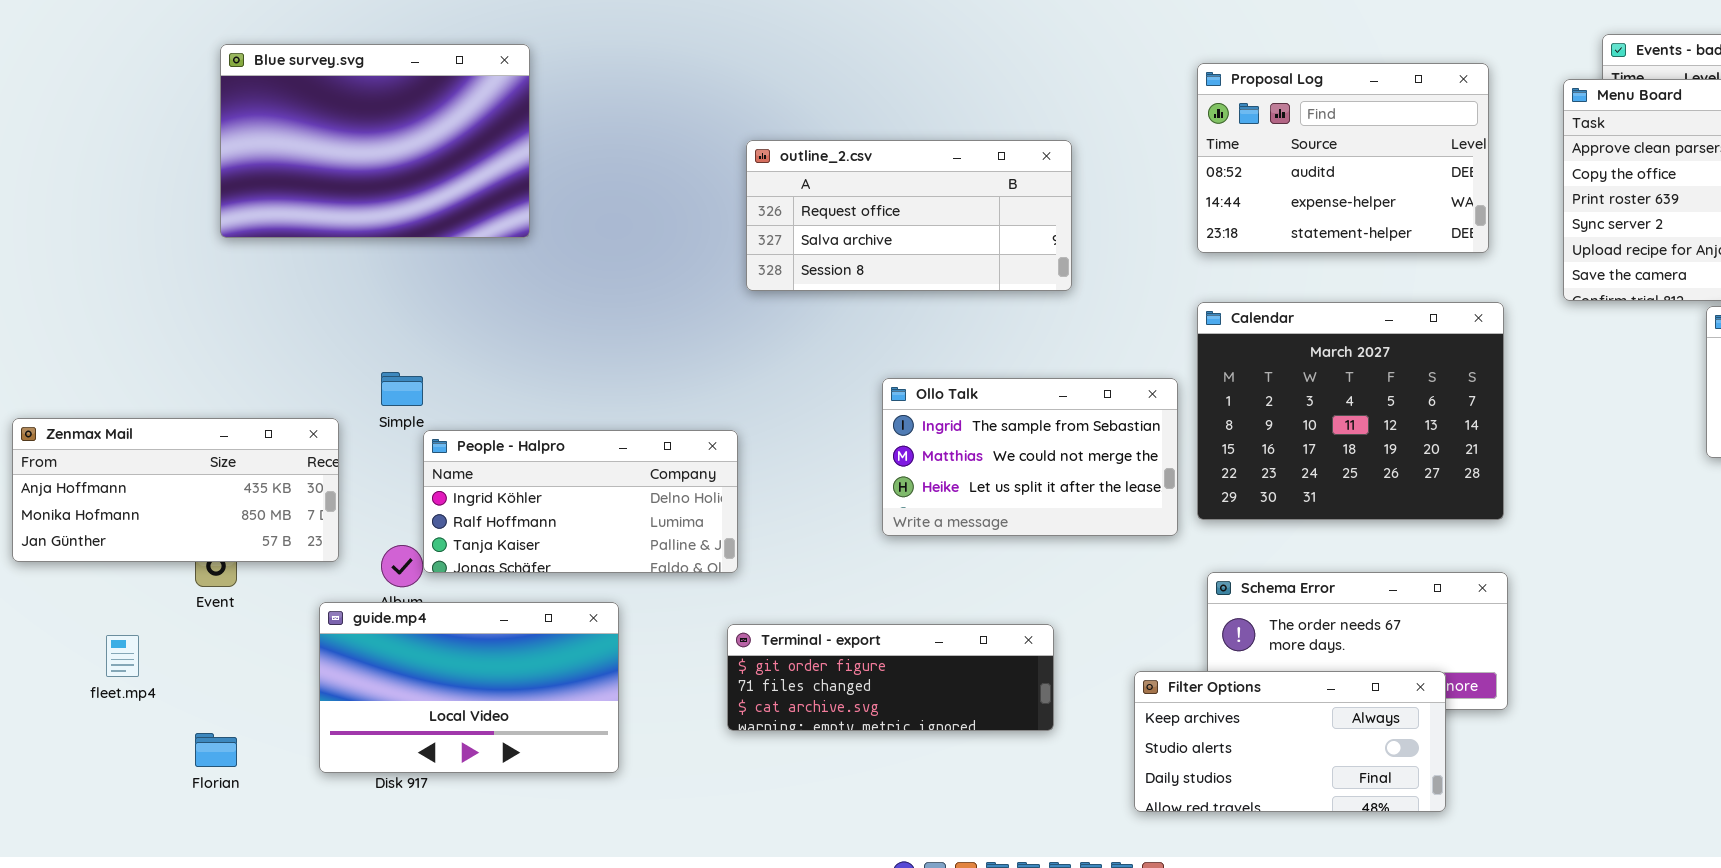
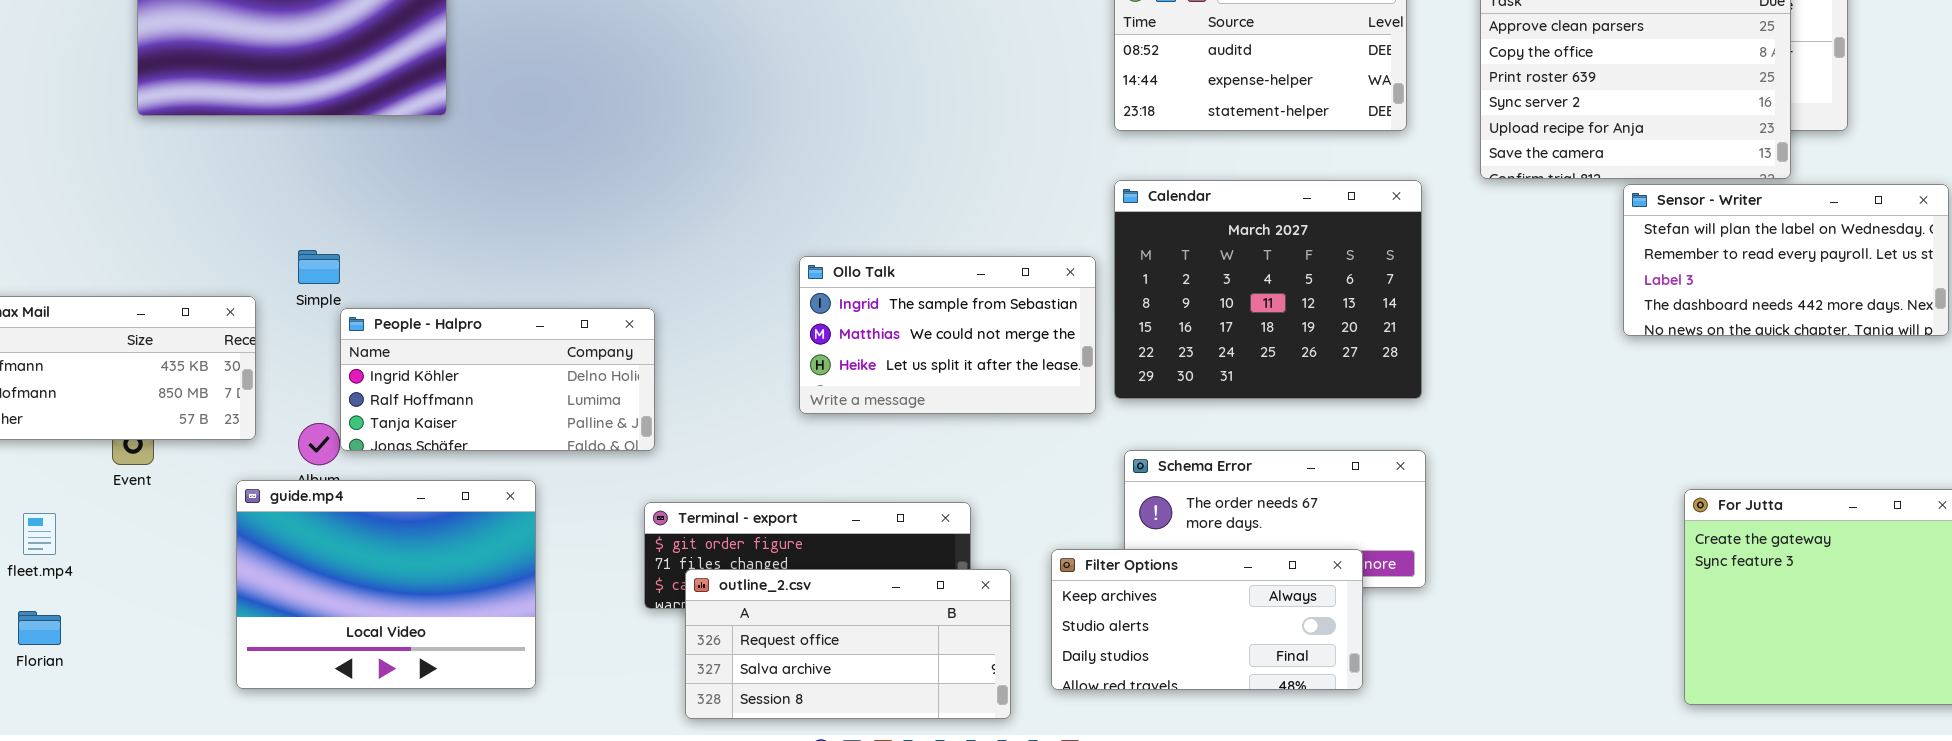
outline_2.csv: [746,140,1072,291] -> [685,569,1011,719], moved
guide.mp4: [319,602,619,773] -> [236,480,536,689], resized
Florian: [195,733,237,767] -> [18,611,61,645], moved

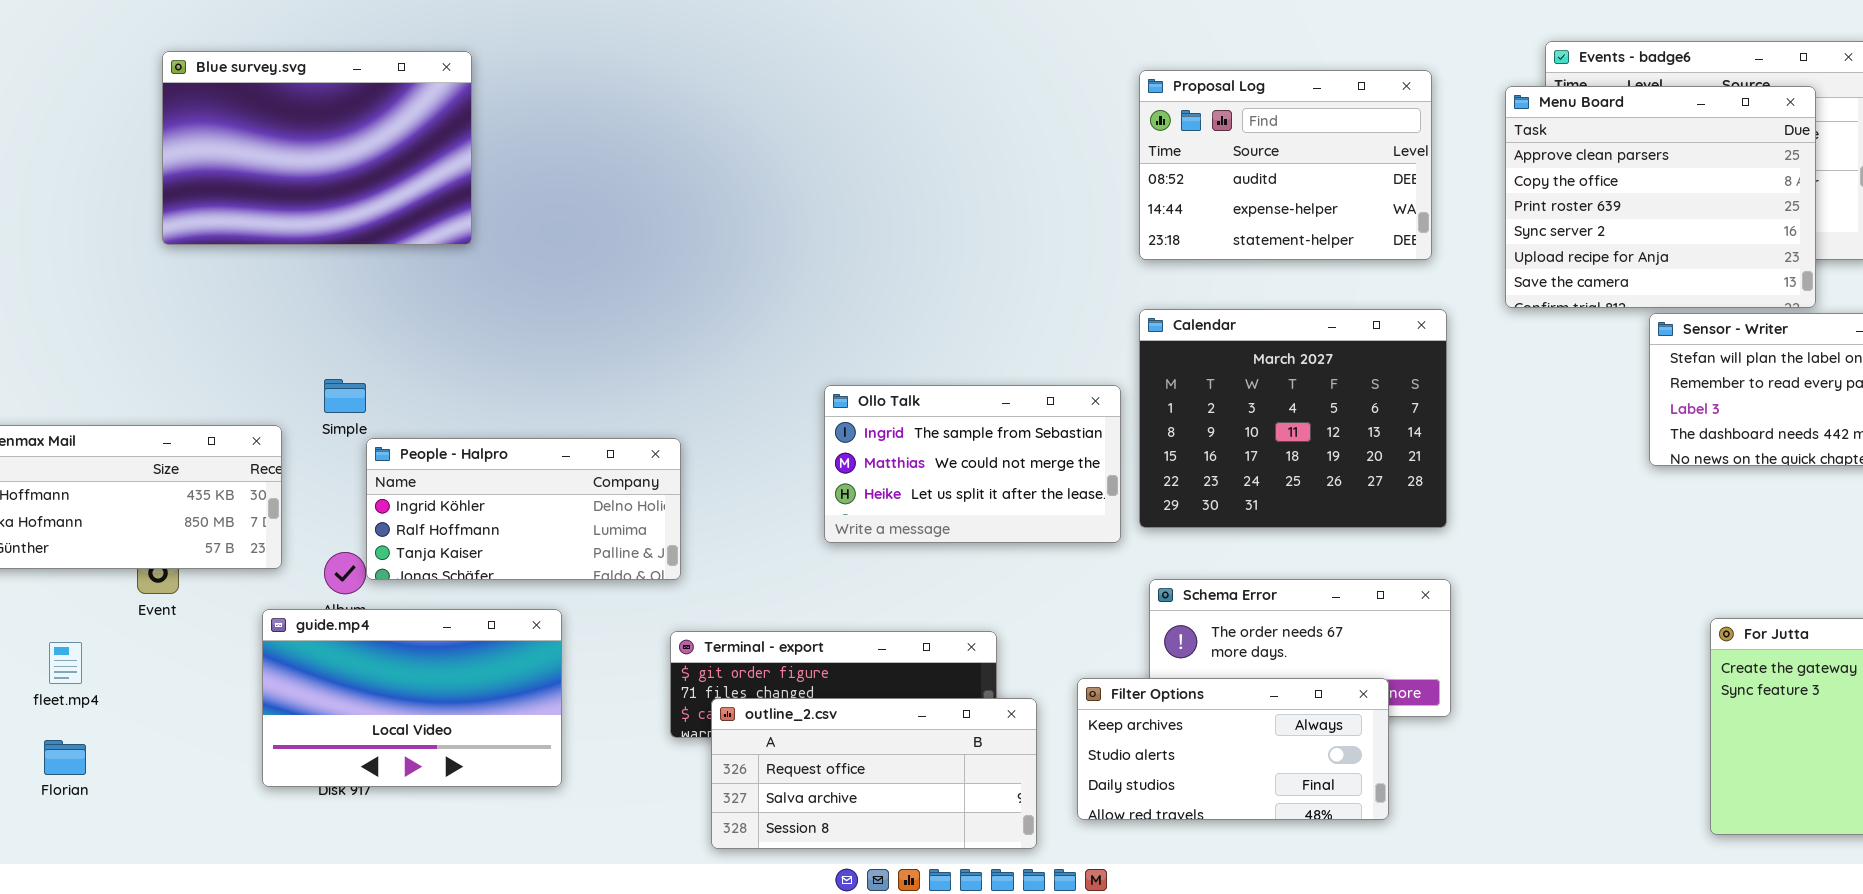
guide.mp4: [236,480,536,689] -> [262,609,562,787], resized

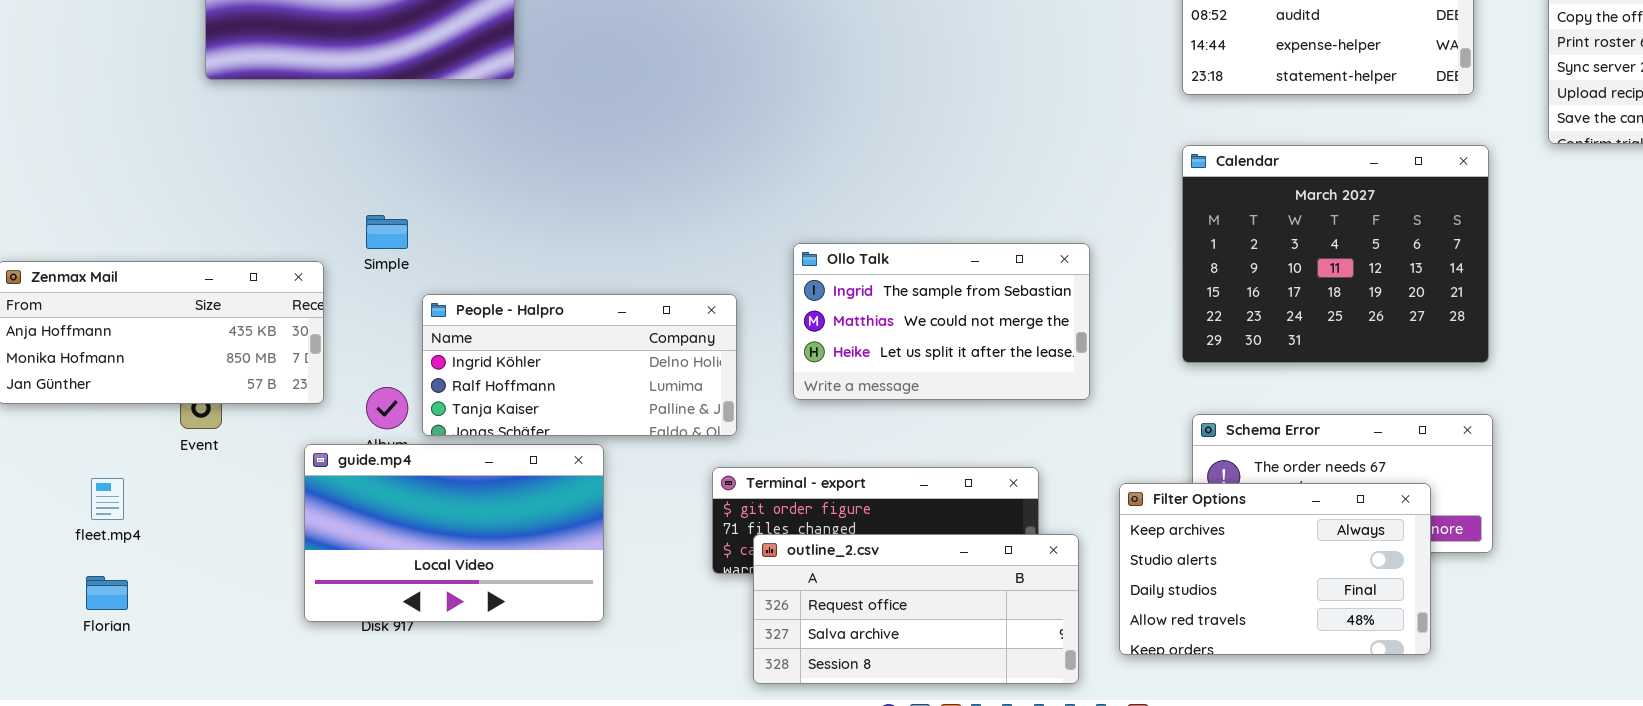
Ollo Talk: [824,385,1121,543] -> [793,243,1090,400], moved
People - Halpro: [366,438,681,580] -> [422,294,737,436], moved
Filter Options: [1077,678,1389,820] -> [1119,483,1431,655], resized

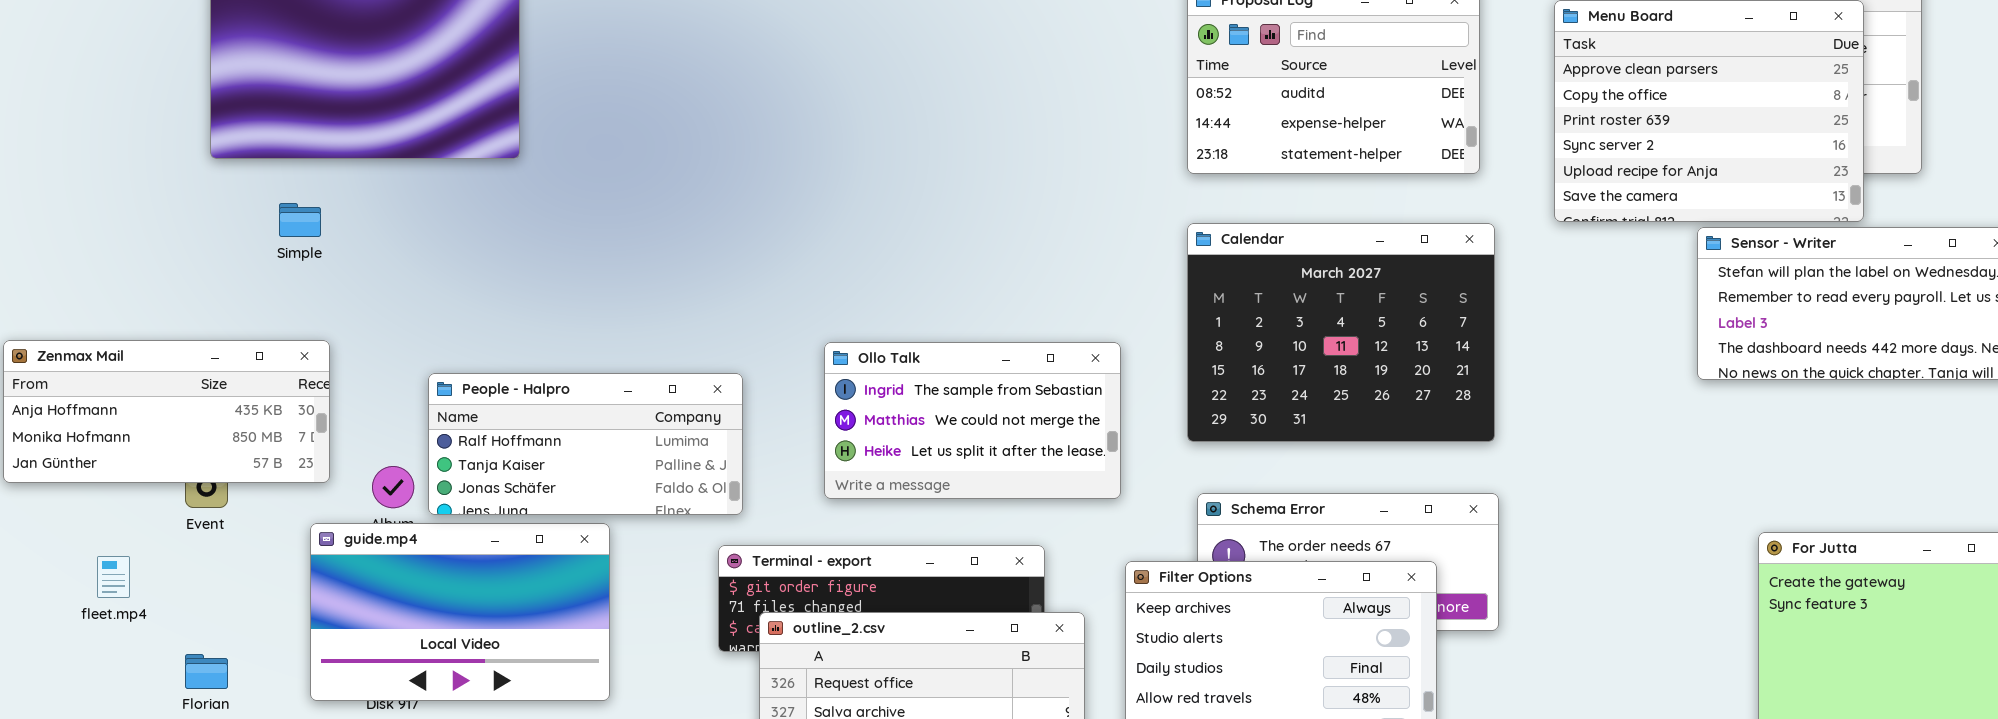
Simple: [366,215,408,249] -> [279,203,321,237], moved
Ollo Talk: [793,243,1090,400] -> [824,342,1121,499], moved
People - Halpro: [422,294,737,436] -> [428,373,743,515], scrolled down 1 row
Florian: [86,576,128,610] -> [185,654,228,689], moved

